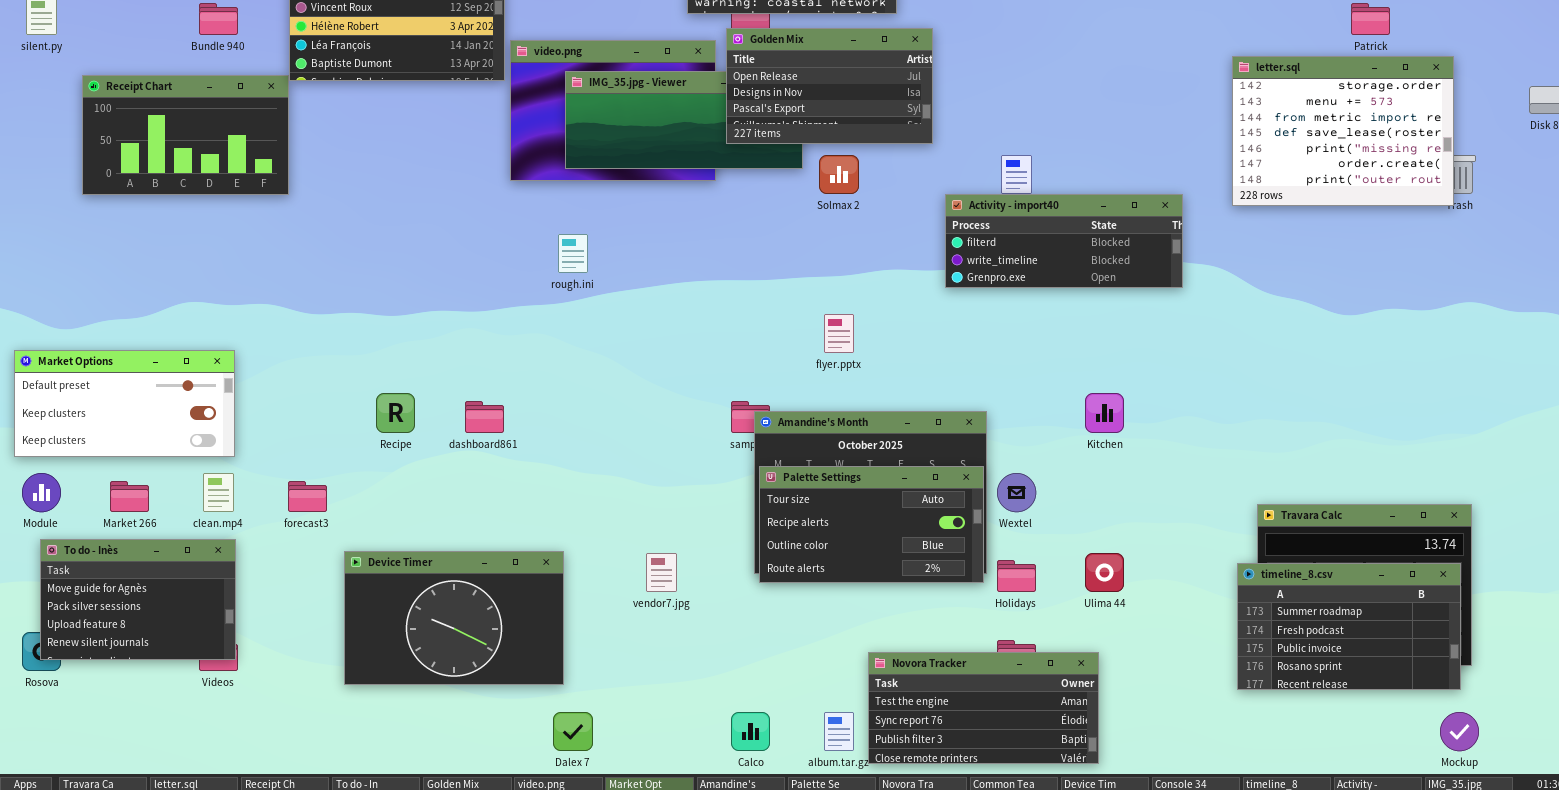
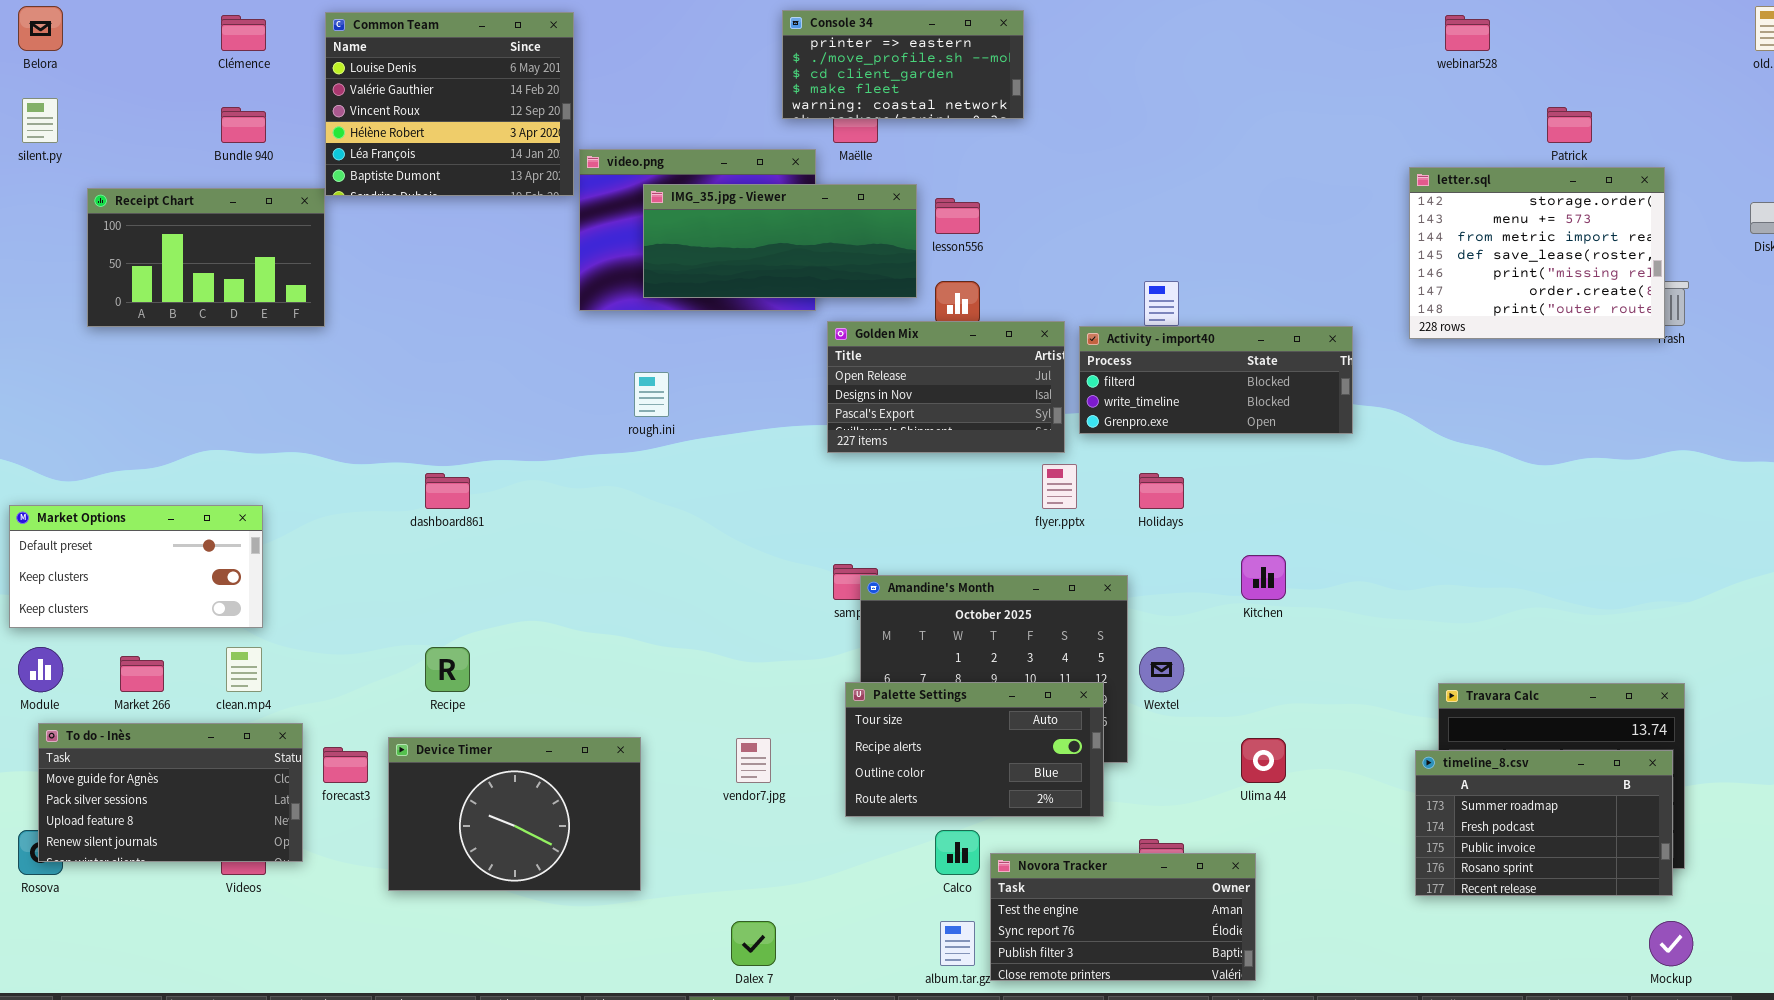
Golden Mix: [726,28,933,144] -> [827,321,1065,453], moved
flyer.pptx: [824,314,854,353] -> [1042,464,1077,509], moved
Recipe: [376,393,415,433] -> [425,647,470,692], moved
dashboard861: [465,401,504,433] -> [425,473,470,509], moved
Palette Settings: [759,466,984,583] -> [845,682,1104,817], moved
forecast3: [288,481,327,512] -> [323,747,368,783], moved
To do - Inès: [40,539,236,660] -> [38,723,303,862], resized
Holidays: [997,560,1036,592] -> [1139,473,1184,509], moved
Dalex 7: [553,712,593,751] -> [731,921,776,966], moved
Calco: [731,712,770,751] -> [935,830,980,875], moved

